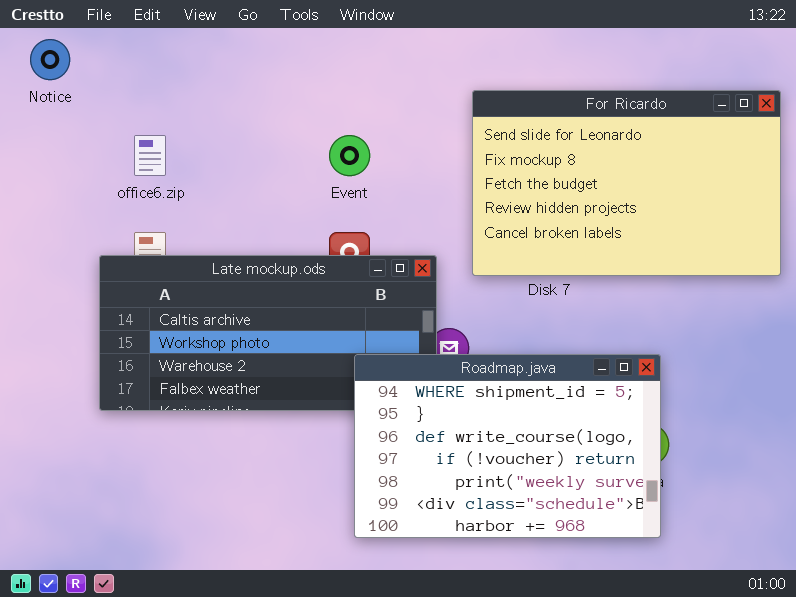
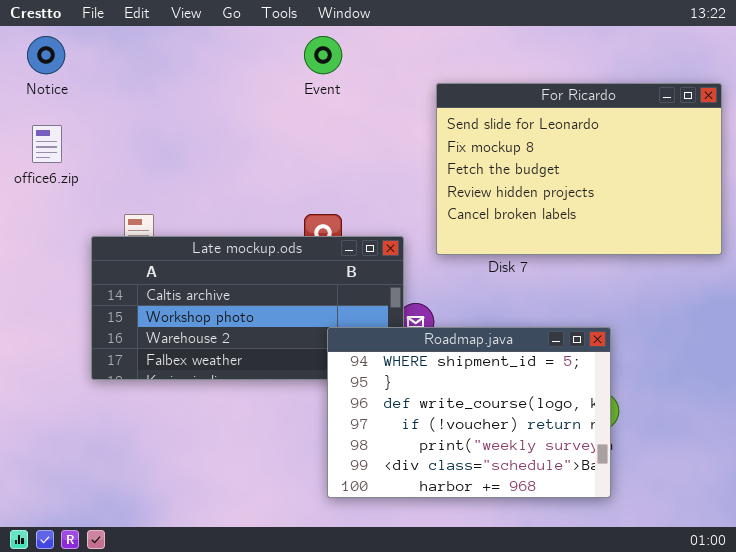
office6.zip: [134,135,166,176] -> [32,125,62,163], moved
Event: [329,135,370,176] -> [304,36,342,74], moved

